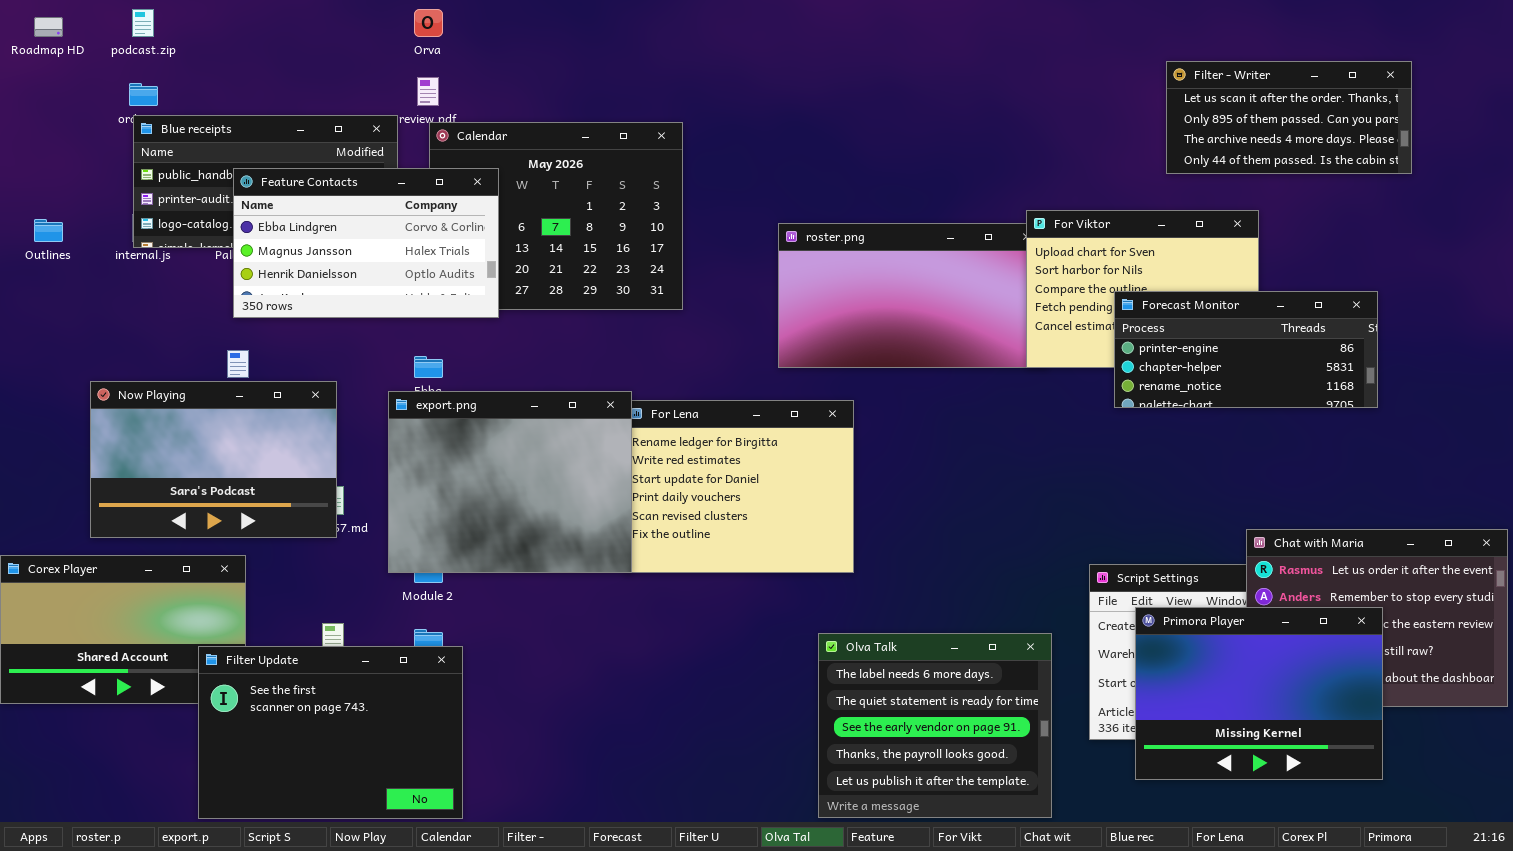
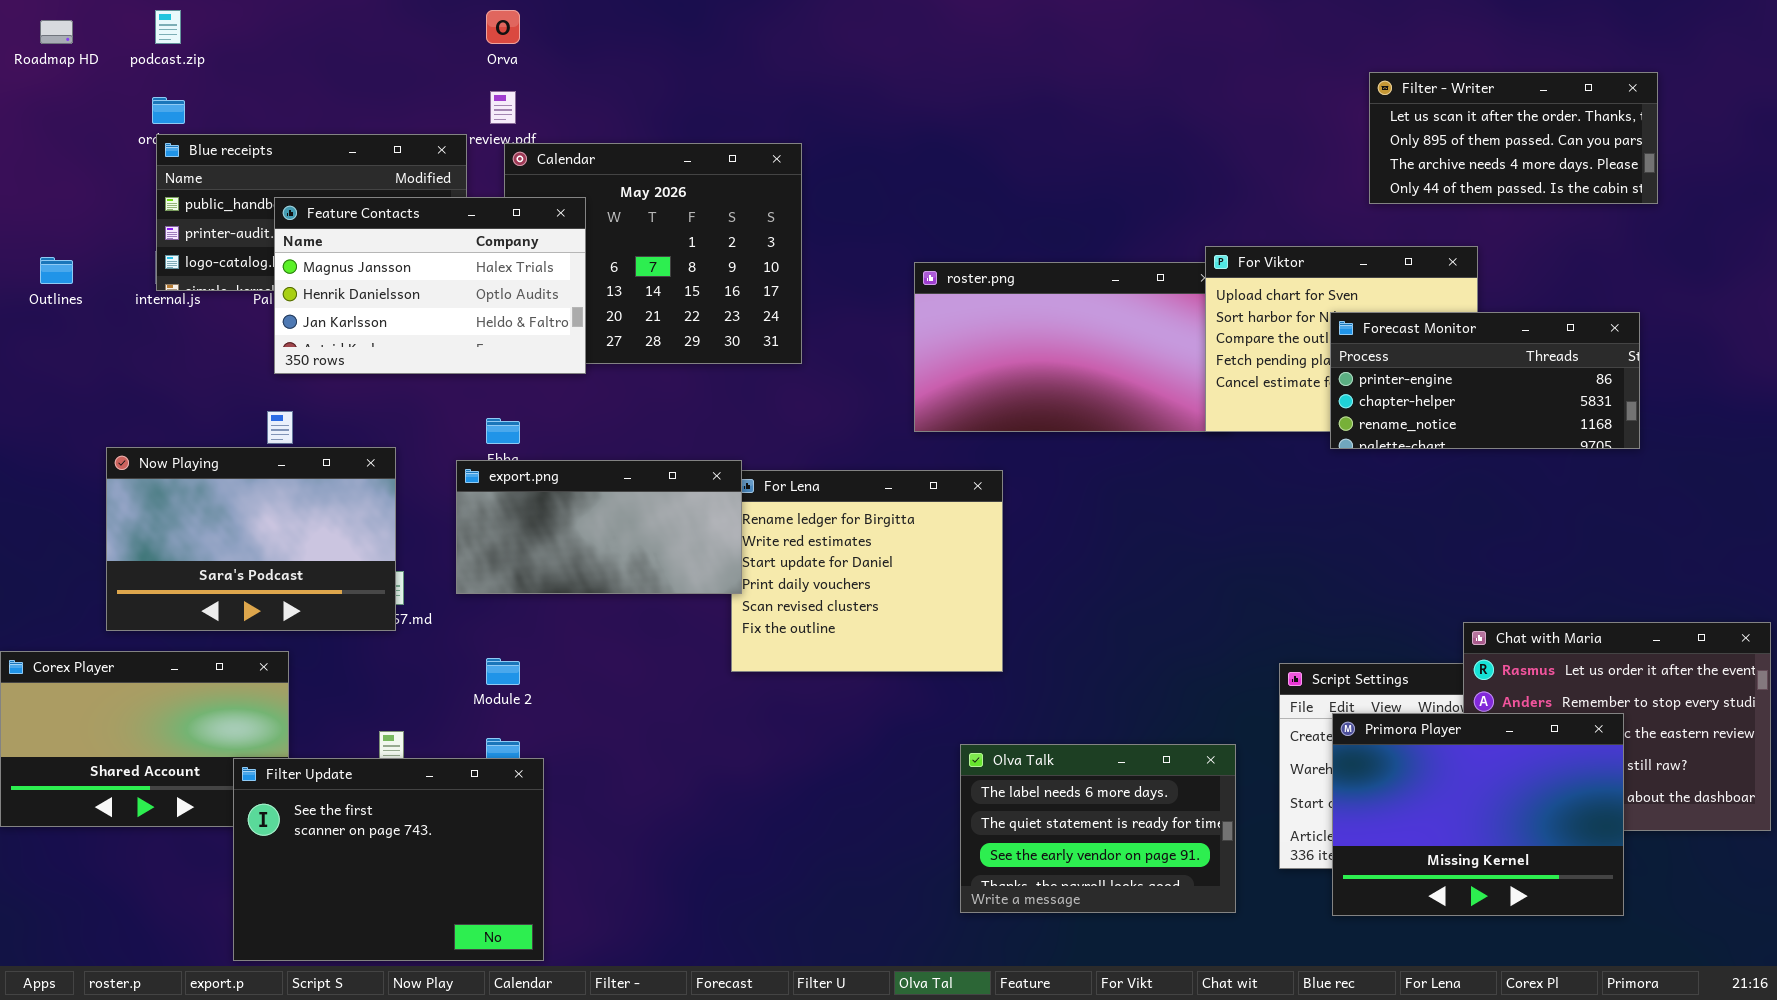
Feature Contacts: [233,168,499,318] -> [274,197,586,374], scrolled down 1 row
Forecast Monitor: [1114,291,1378,408] -> [1330,312,1640,449], moved
export.png: [388,391,632,573] -> [456,460,742,594], resized
Olva Talk: [818,633,1052,818] -> [960,744,1236,913], resized

